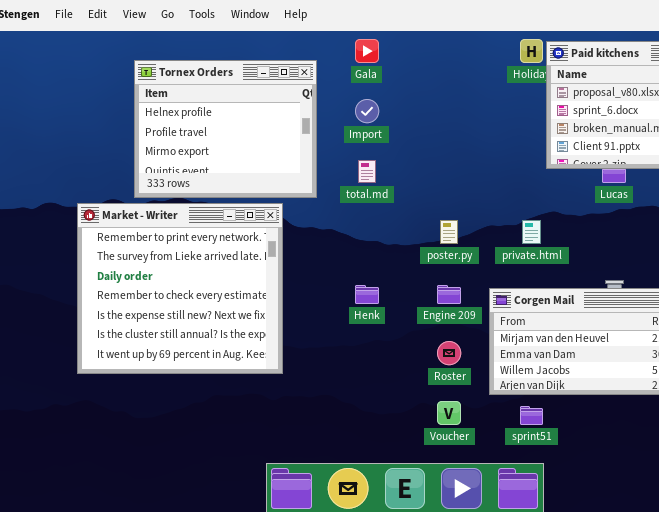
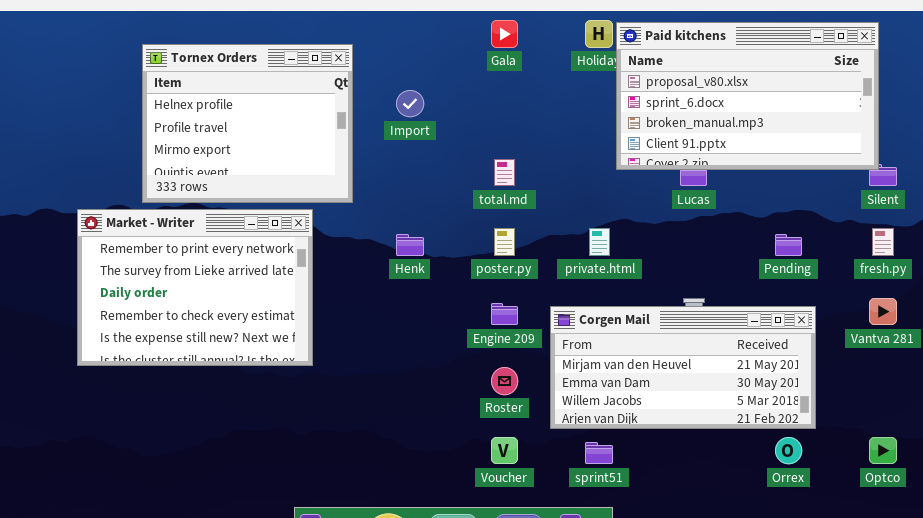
Gala: [355,39,379,63] -> [491,20,518,48], moved
total.md: [358,160,376,183] -> [494,159,515,186], moved
Market - Writer: [77,203,283,374] -> [77,209,313,366], resized
Henk: [355,285,379,304] -> [396,234,424,256], moved

